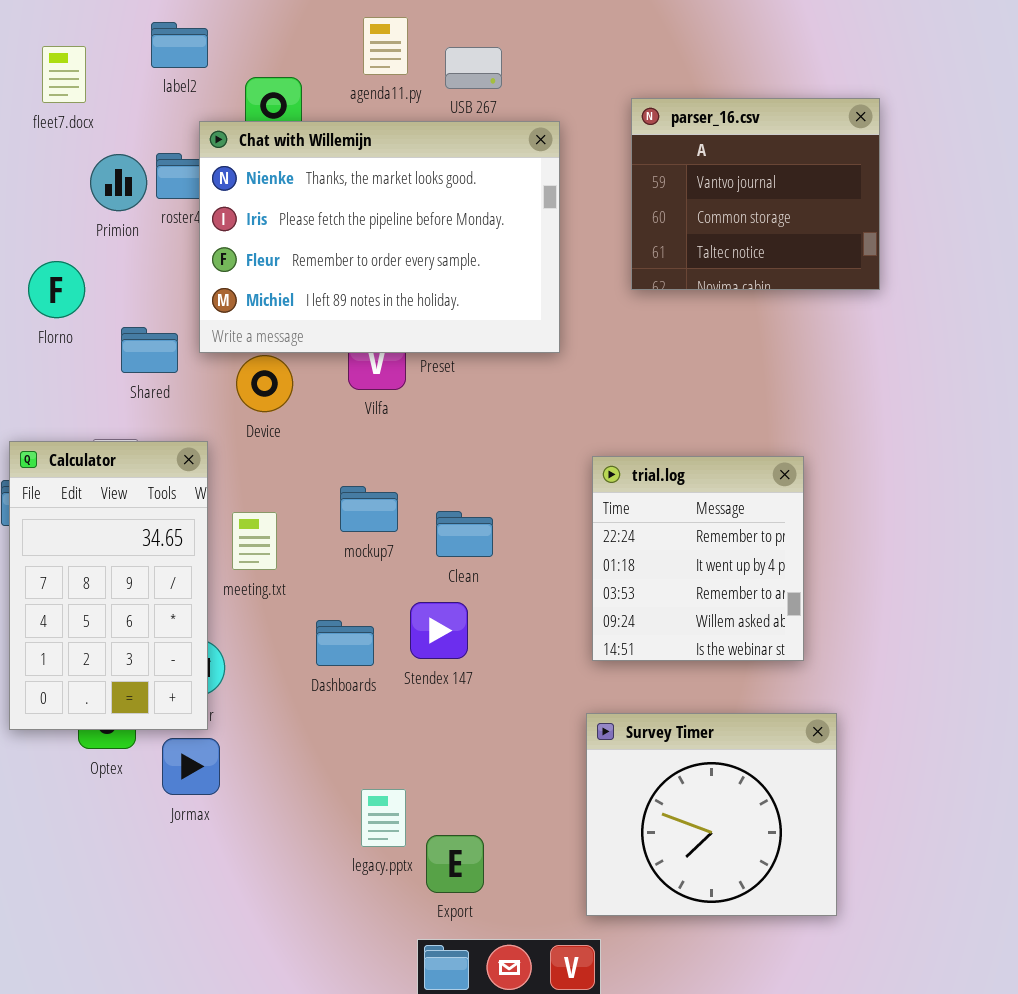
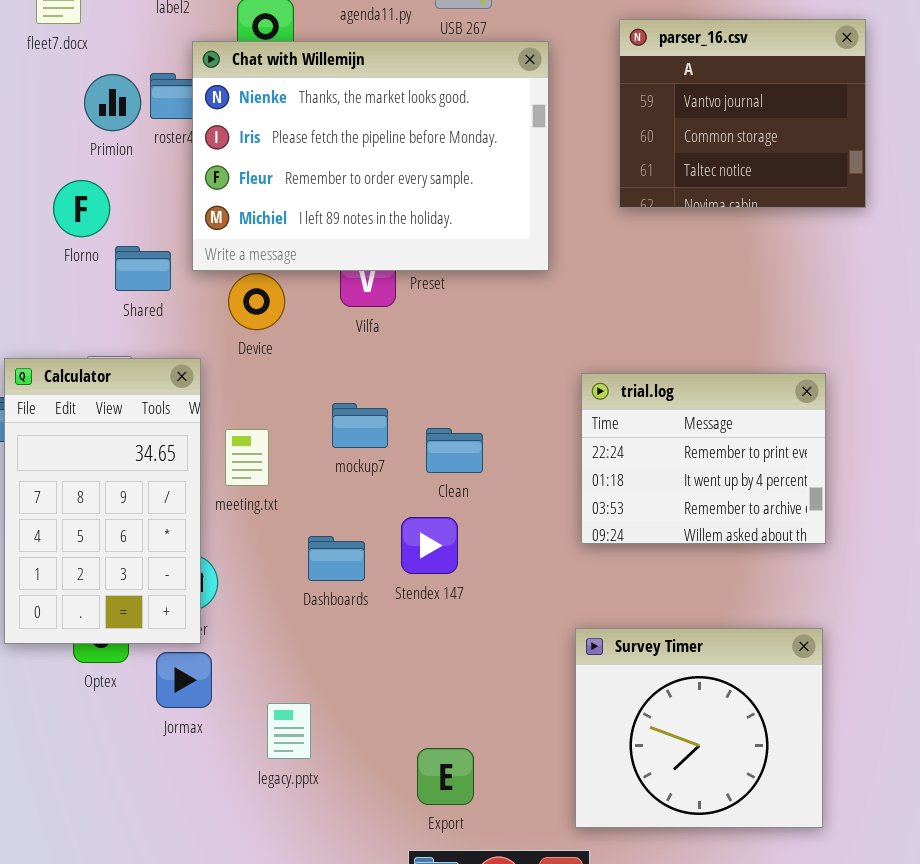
Florno: [28,261,85,318] -> [53,180,110,237], moved
trial.log: [592,456,804,661] -> [581,373,826,544], resized
legacy.pptx: [361,789,406,847] -> [267,703,311,759], moved

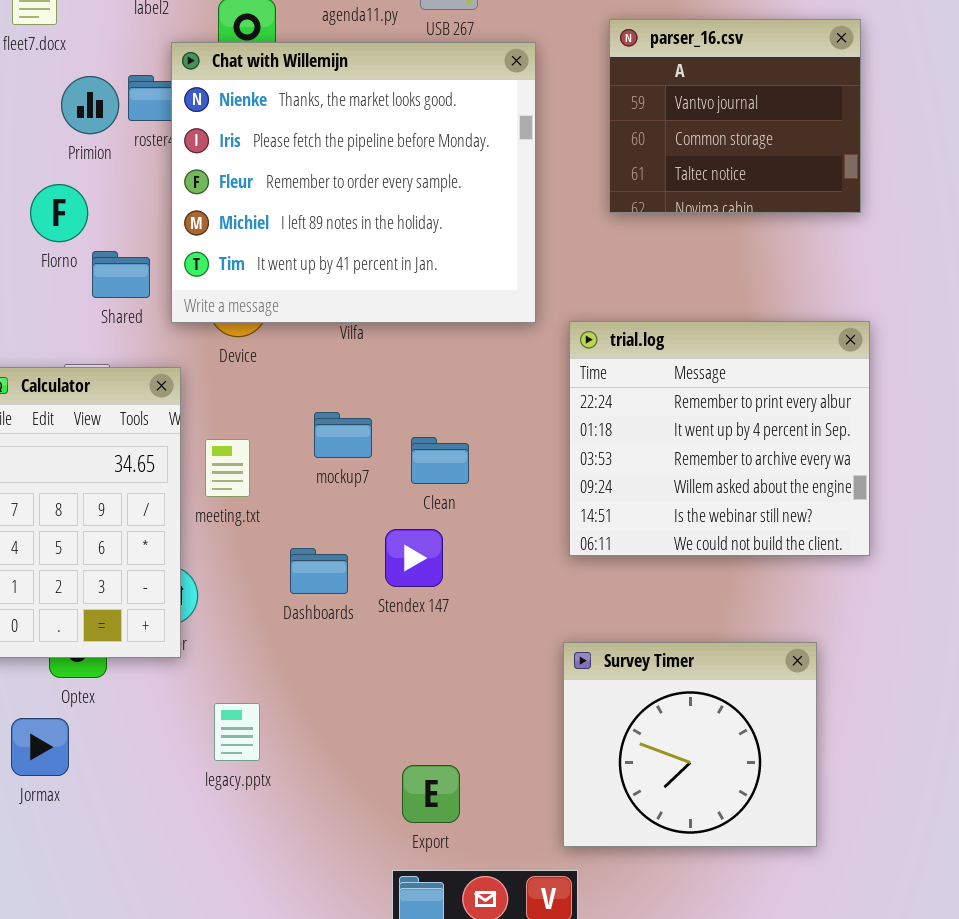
Chat with Willemijn: [192,41,549,271] -> [171,42,536,323], resized
trial.log: [581,373,826,544] -> [569,321,870,556], resized
Jormax: [156,652,212,708] -> [11,718,69,776], moved
legacy.pptx: [267,703,311,759] -> [214,703,260,761], moved

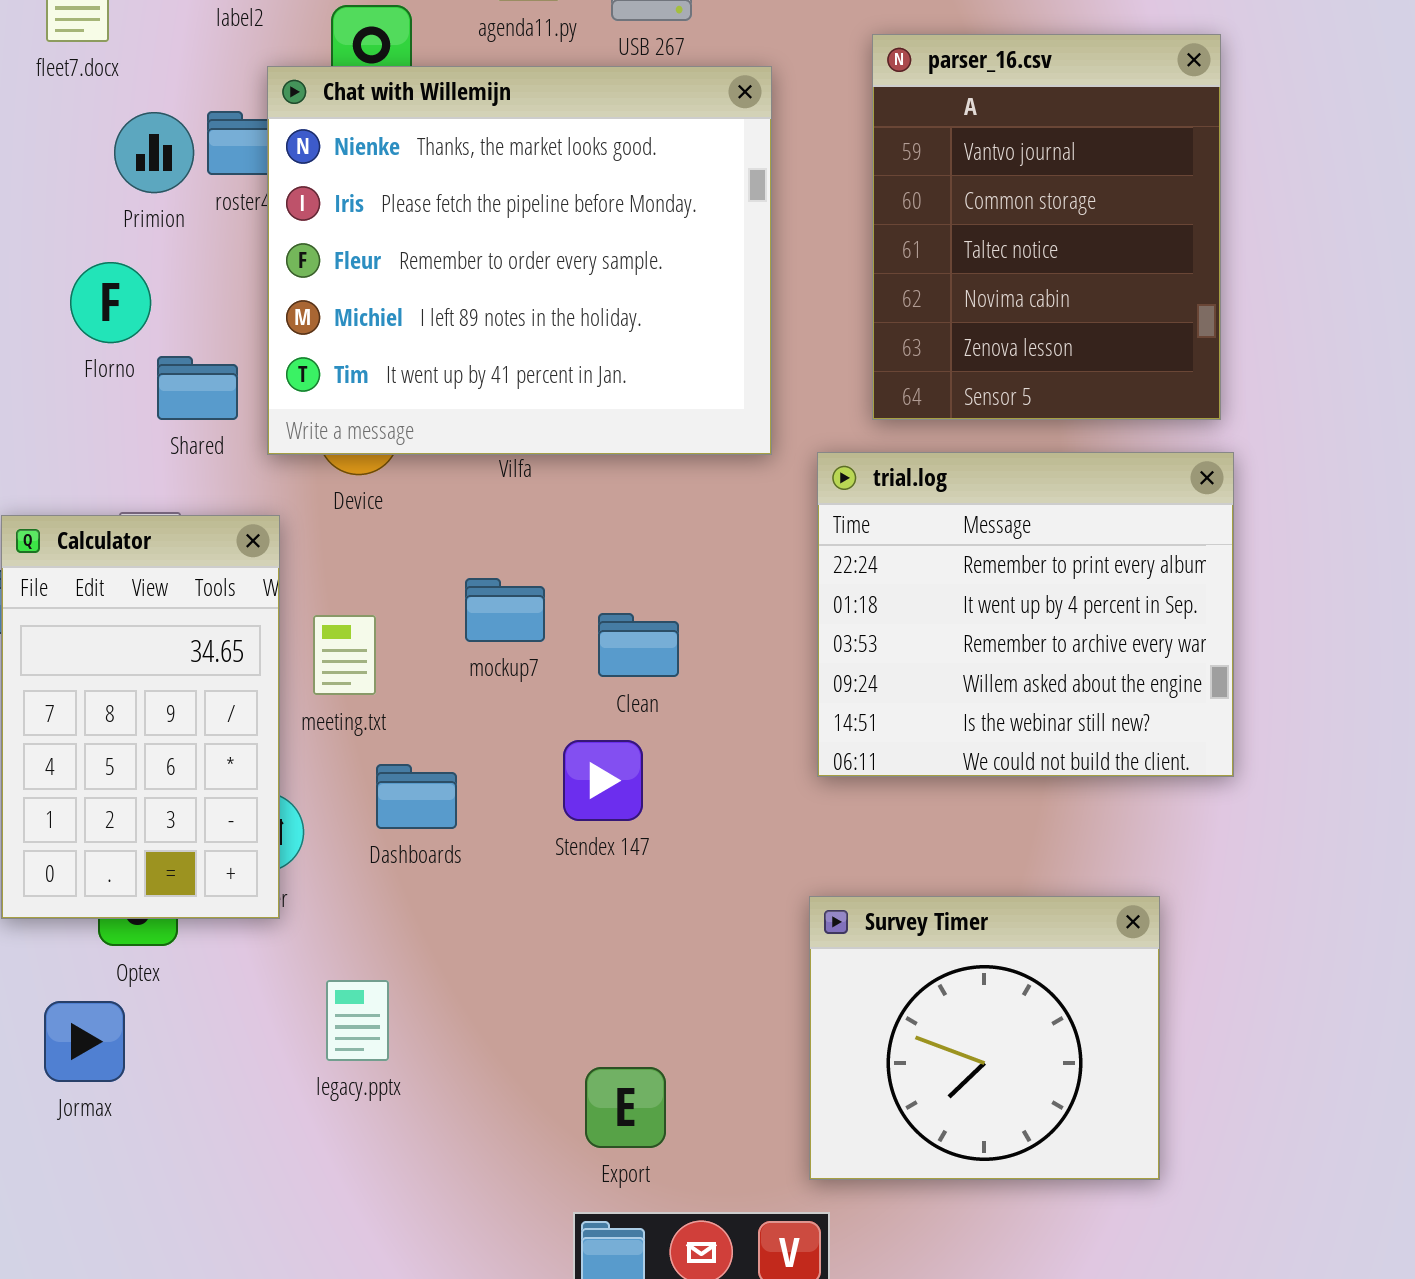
parser_16.csv: [609,19,861,213] -> [872,34,1221,420], resized
Dashboards: [290,548,348,594] -> [376,764,457,829], moved

